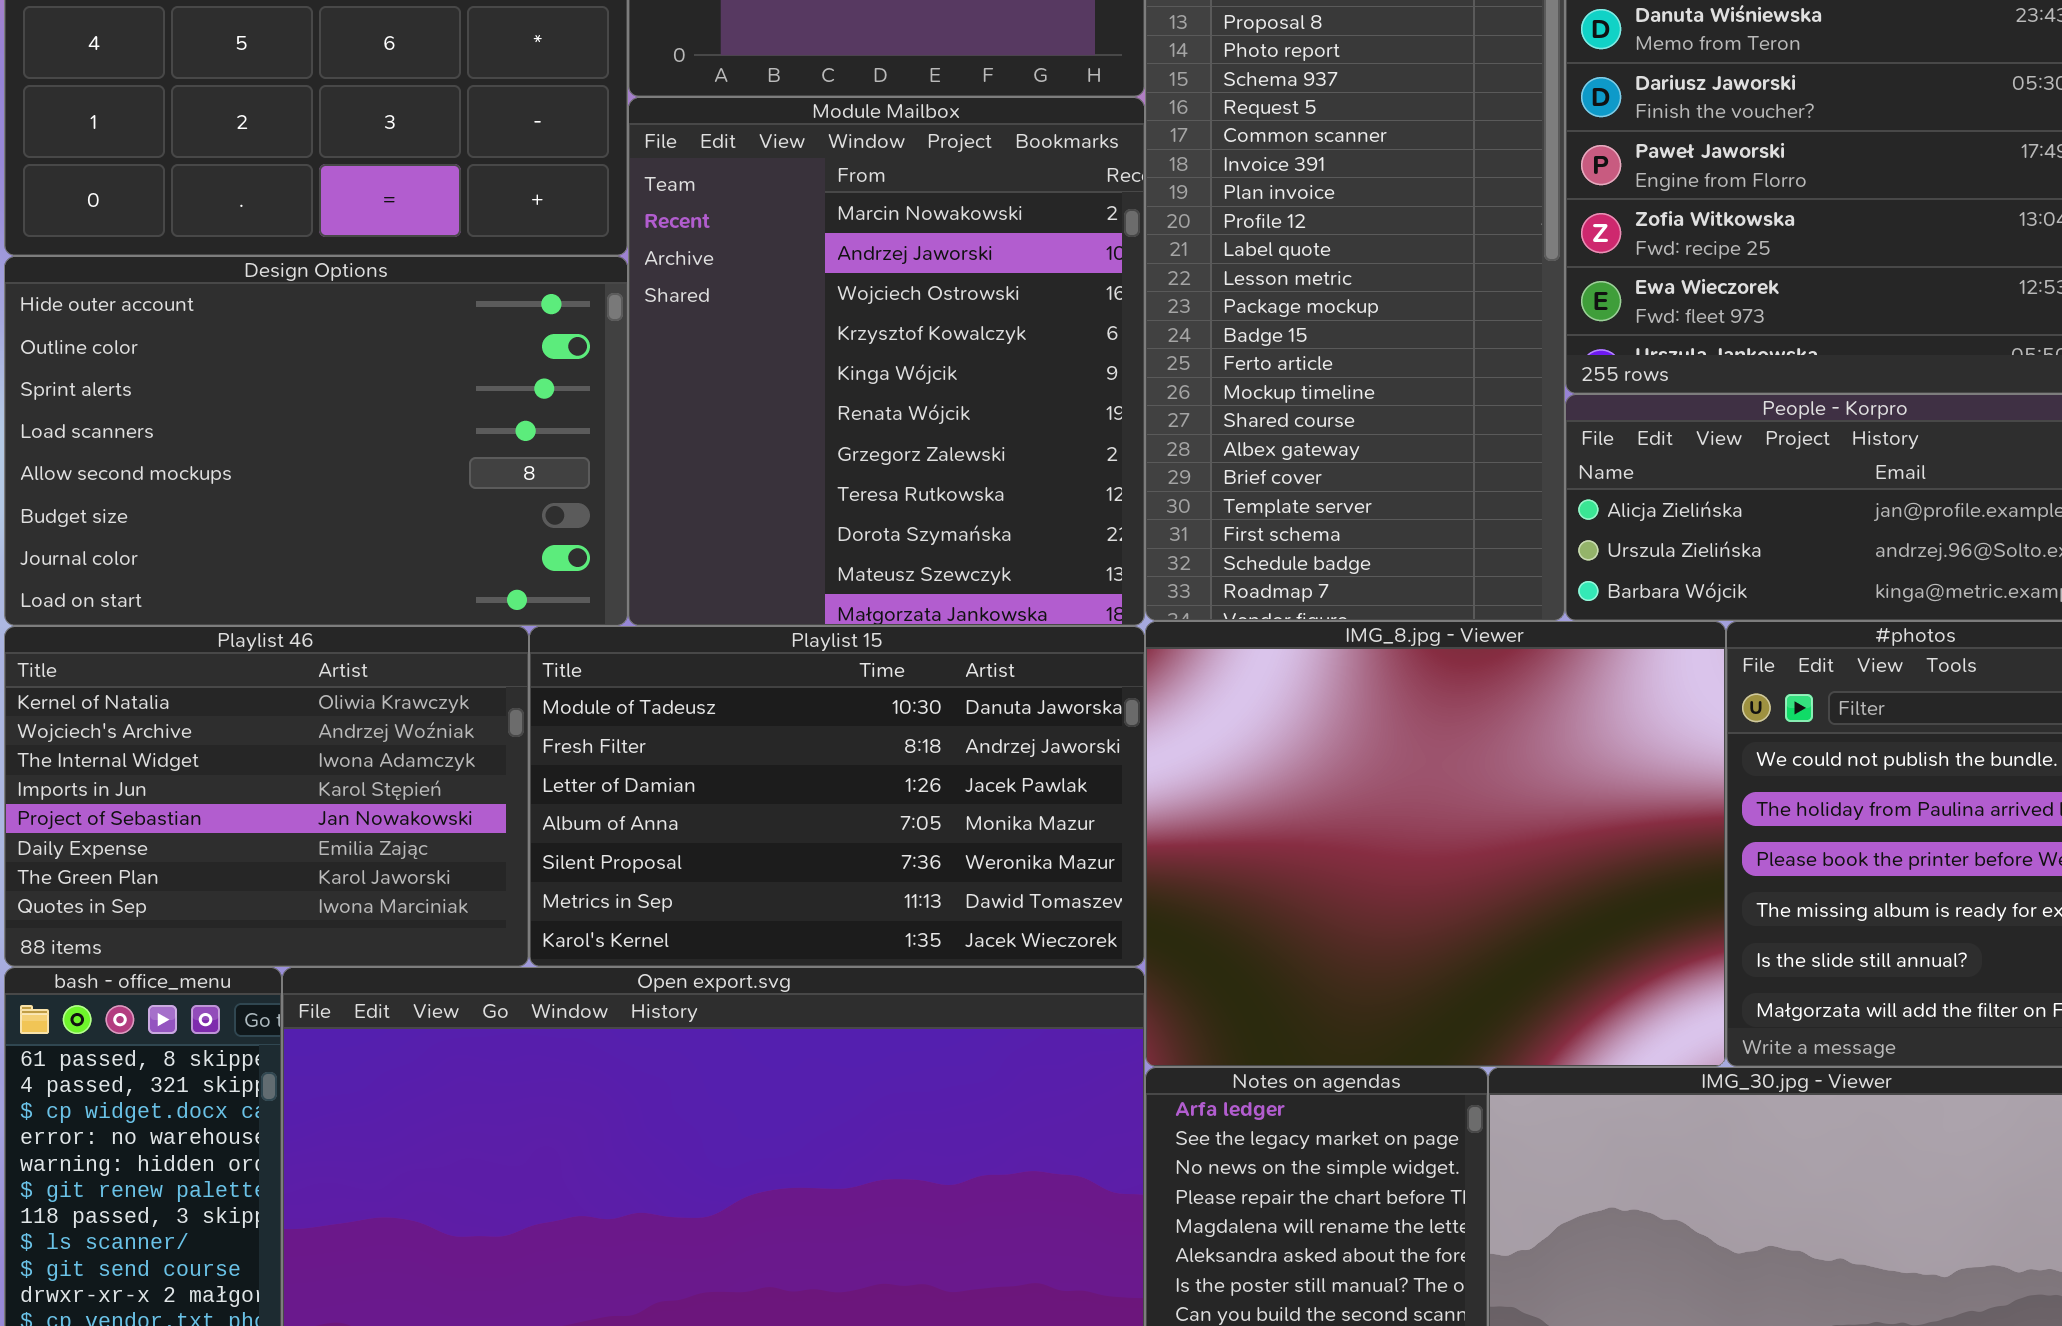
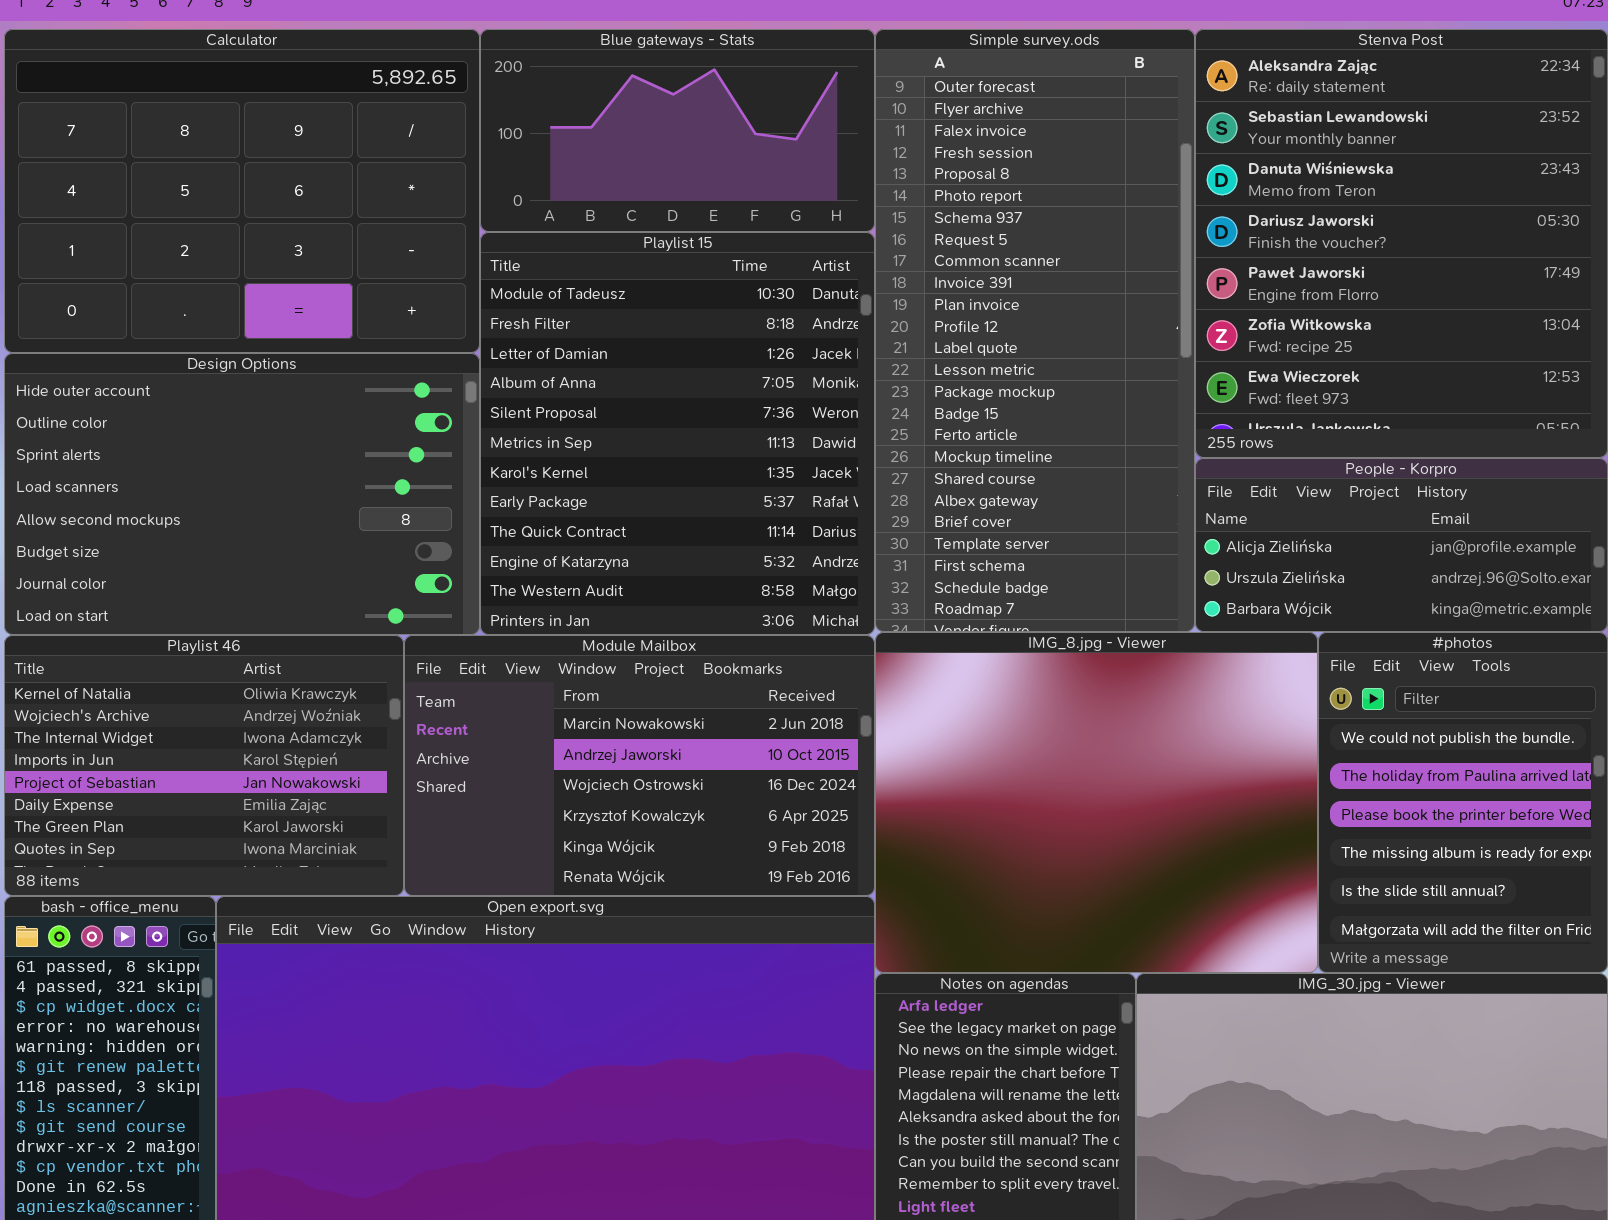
Module Mailbox: [628,97,1145,626] -> [404,635,875,896], moved, resized
Playlist 15: [529,626,1145,967] -> [480,232,875,635], moved, resized

